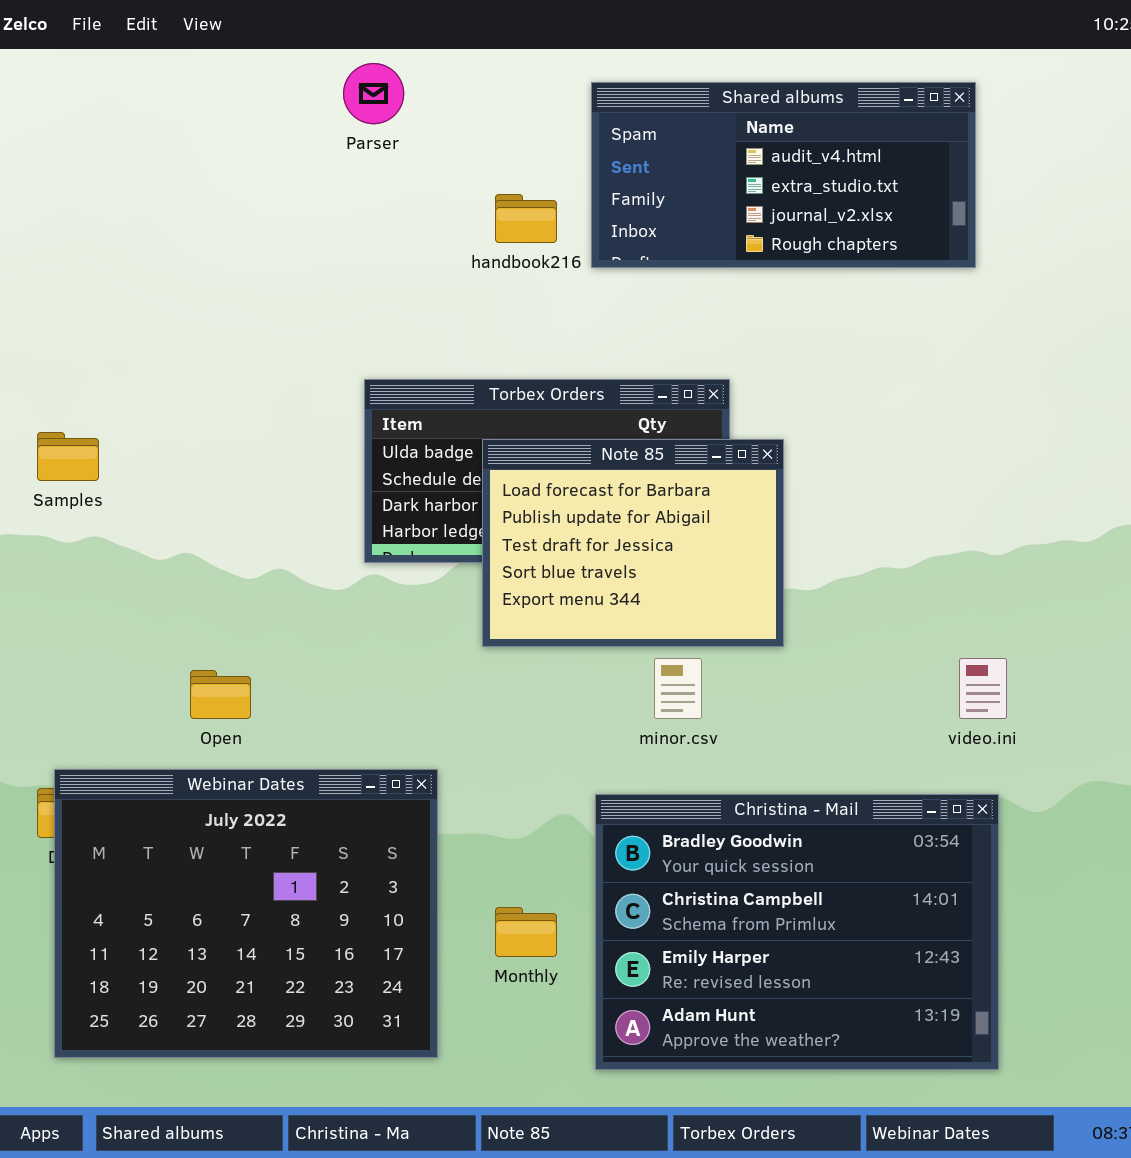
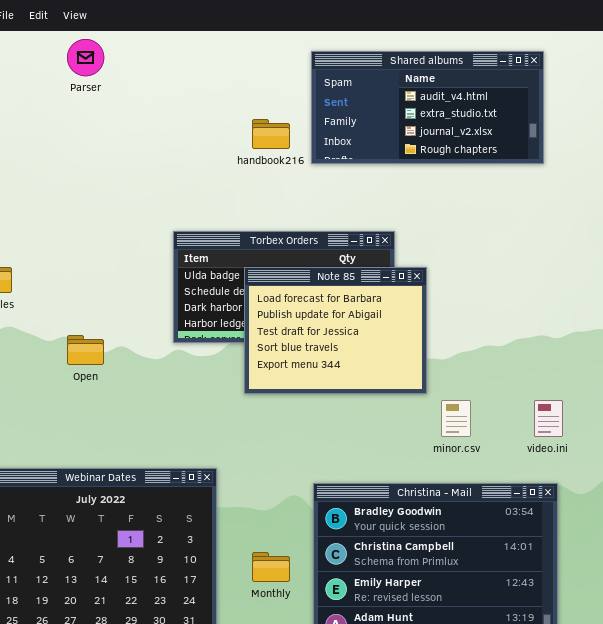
Parser: [343,63,404,124] -> [67,39,104,76], moved
minor.csv: [654,658,702,719] -> [441,400,471,437], moved
Open: [190,670,251,719] -> [67,335,104,365], moved

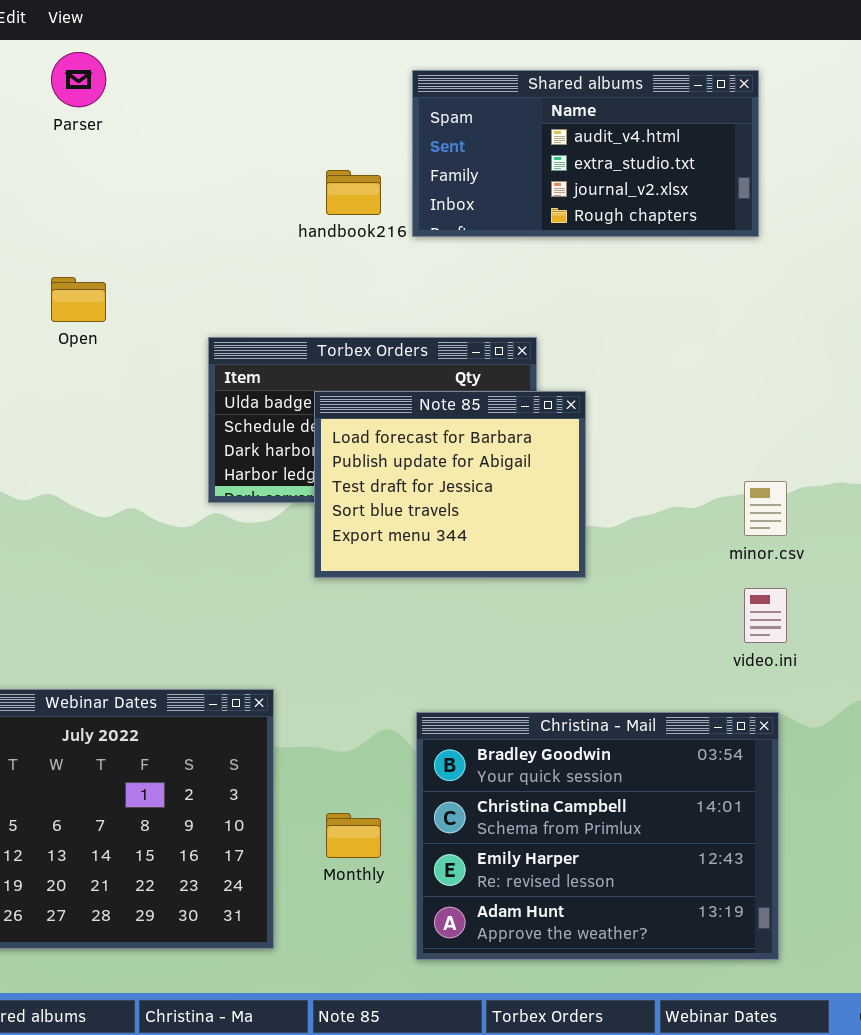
Open: [67,335,104,365] -> [51,277,106,322], moved
minor.csv: [441,400,471,437] -> [744,481,787,536], moved

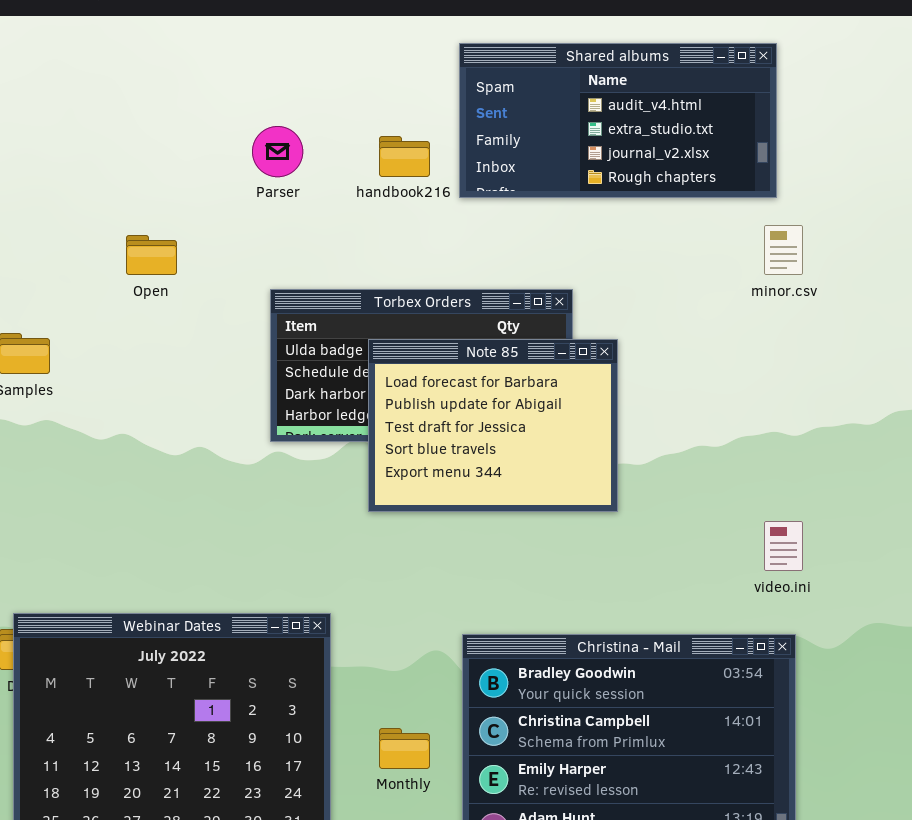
Parser: [51,52,106,107] -> [252,126,303,177], moved
minor.csv: [744,481,787,536] -> [764,225,803,275], moved

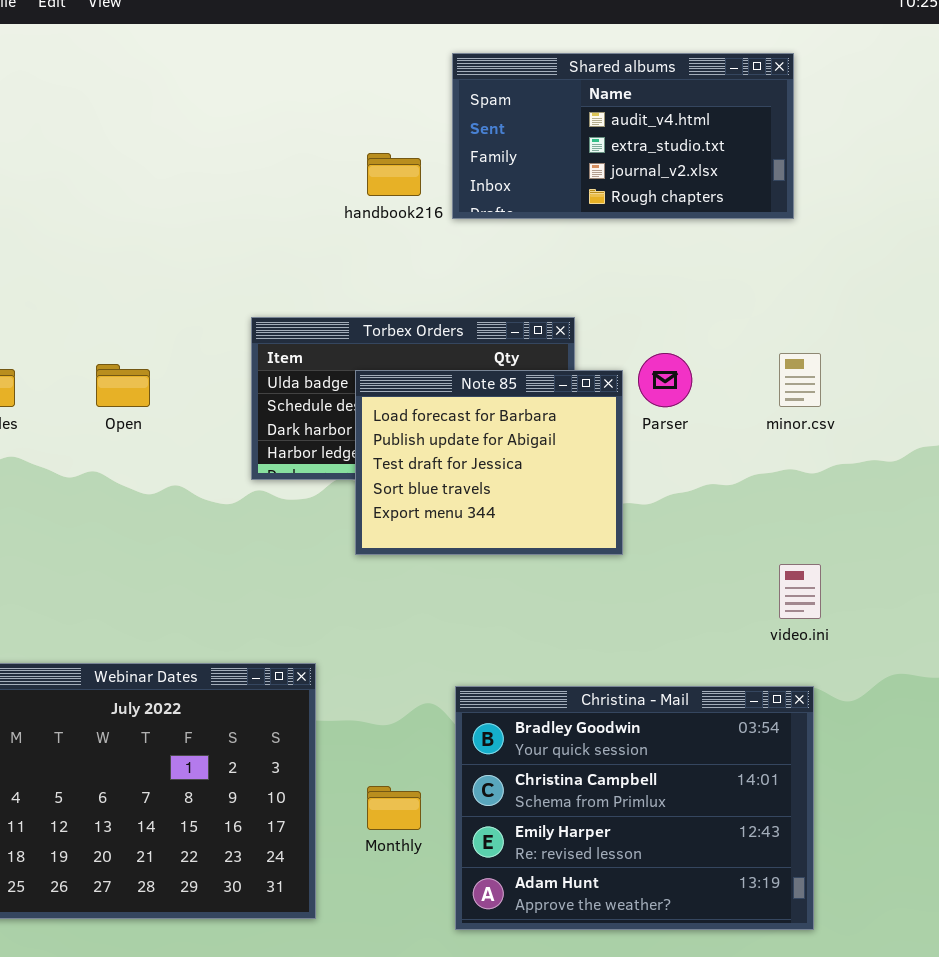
Parser: [252,126,303,177] -> [638,353,692,407], moved
minor.csv: [764,225,803,275] -> [779,353,821,407], moved
Open: [126,235,177,275] -> [96,364,150,407], moved

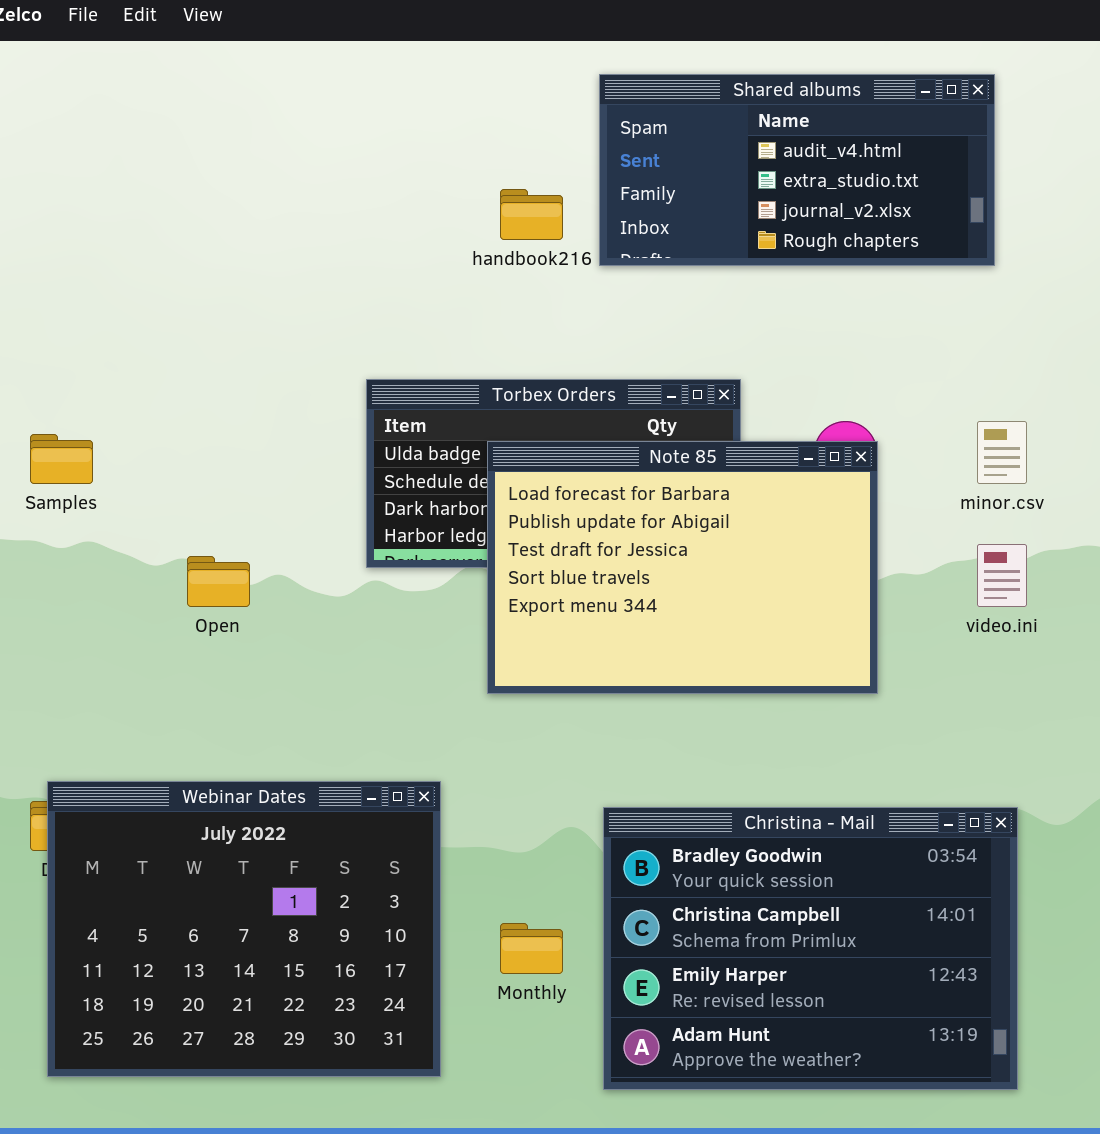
Open: [96,364,150,407] -> [187,556,250,607], moved
Note 85: [355,370,623,555] -> [487,441,878,694], resized
video.ini: [779,564,821,619] -> [977,544,1027,607], moved

